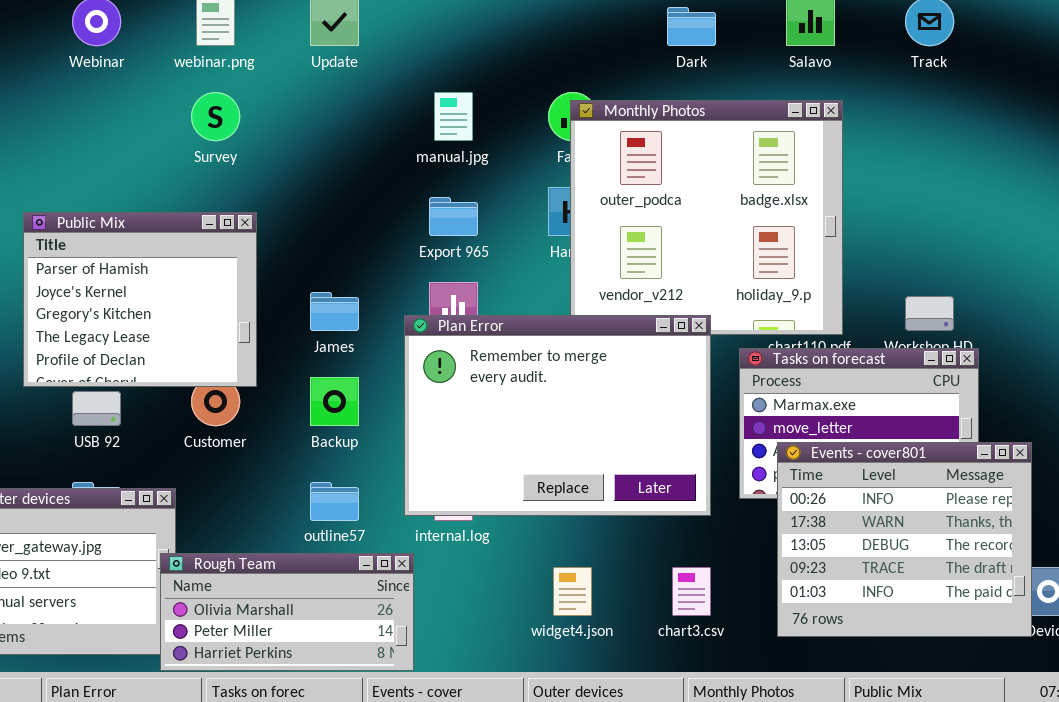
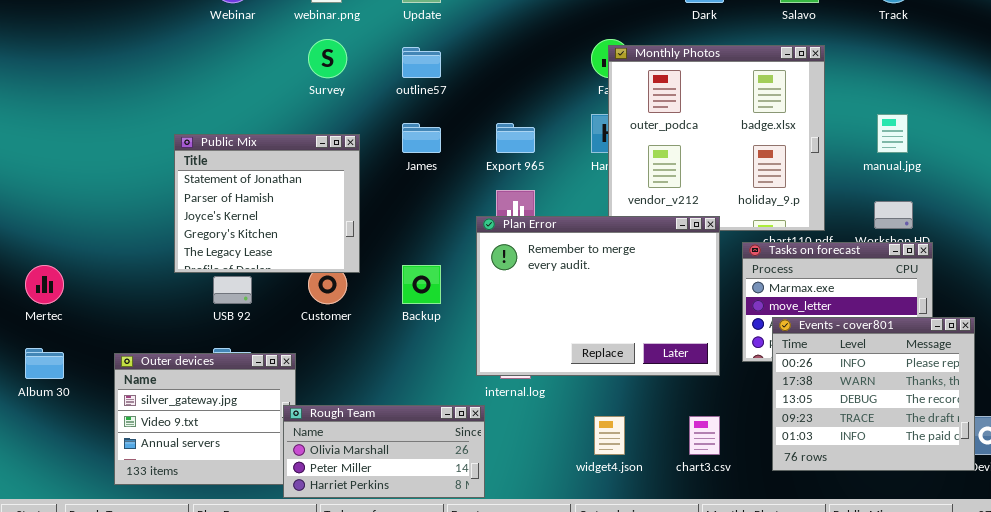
manual.jpg: [434,92,473,141] -> [877,114,908,153], moved
Public Mix: [23,212,257,387] -> [174,134,360,273], scrolled up 1 row
James: [310,292,359,331] -> [402,123,441,153], moved
outline57: [310,482,359,521] -> [402,47,441,78], moved

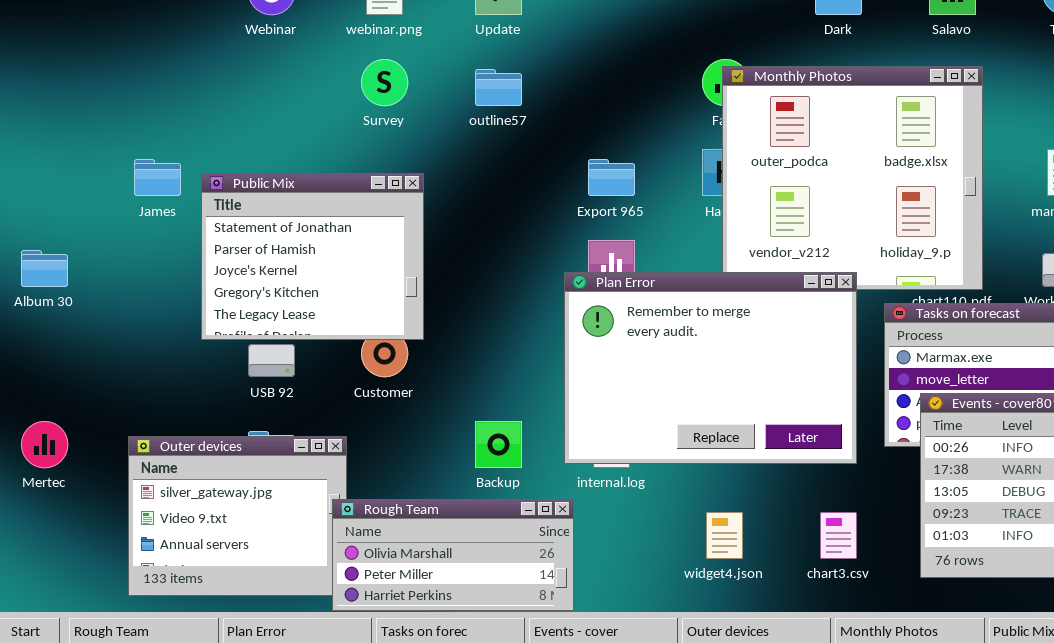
James: [402,123,441,153] -> [134,159,181,196], moved
Mertec: [25,265,64,304] -> [21,421,68,468], moved
Backup: [402,265,441,304] -> [475,421,522,468], moved
Album 30: [25,348,64,379] -> [21,250,68,287], moved

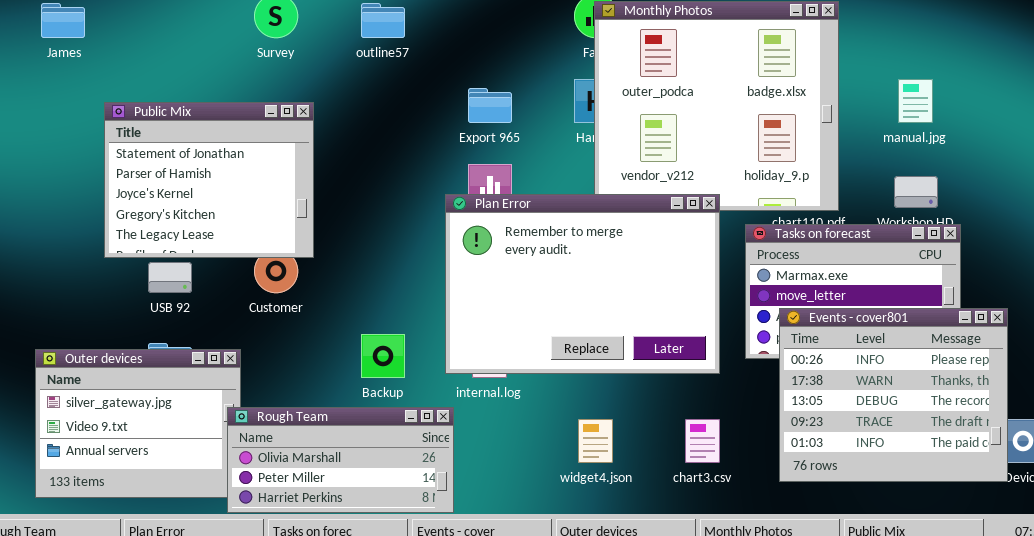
James: [134,159,181,196] -> [41,3,85,38], moved

